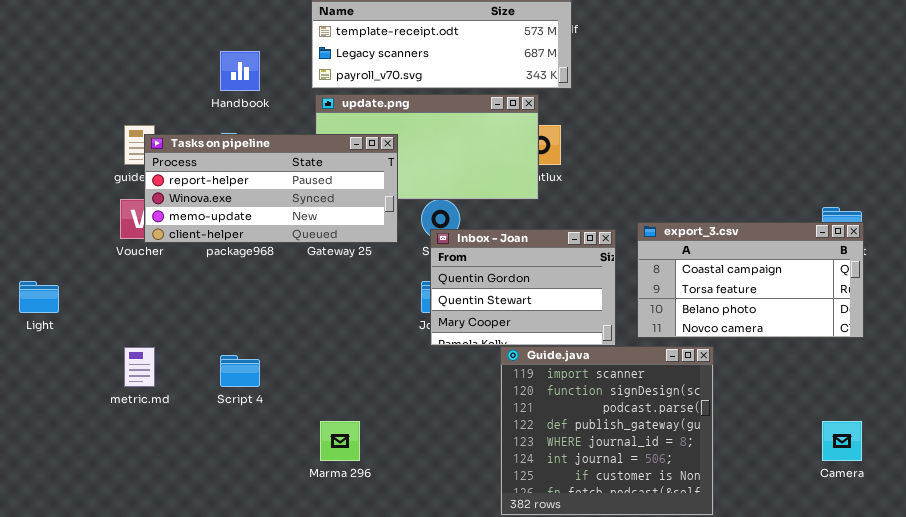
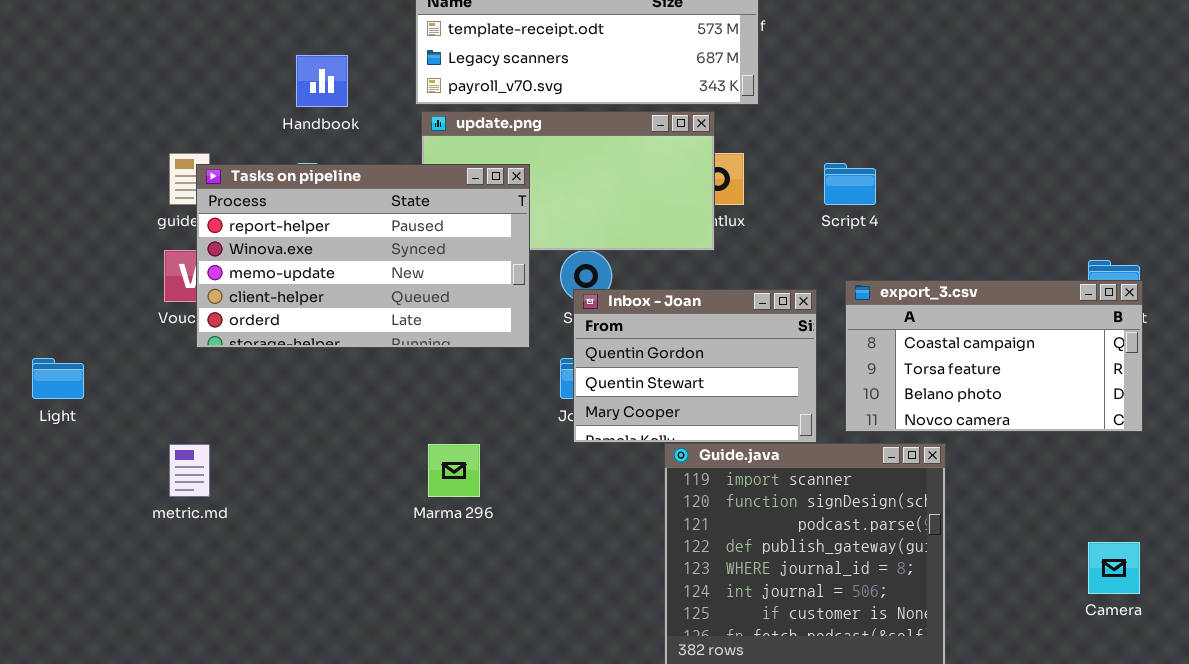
Tasks on pipeline: [144,134,398,243] -> [196,164,530,348], resized
Script 4: [220,355,260,387] -> [824,163,876,205], moved
Marma 296: [320,421,360,461] -> [428,444,480,497], moved

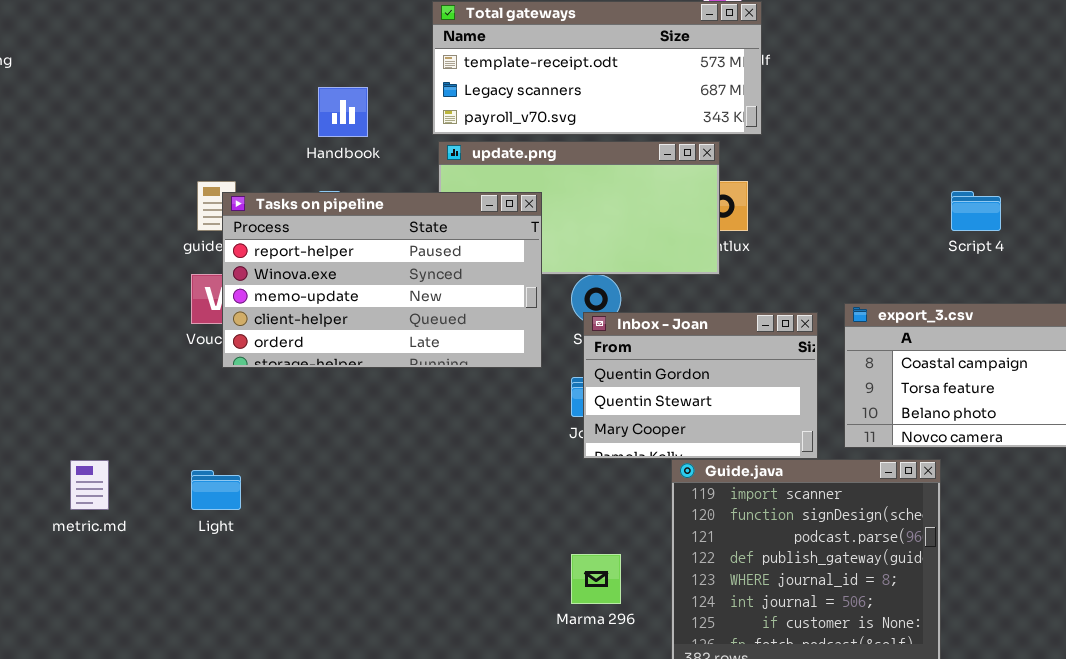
Script 4: [824,163,876,205] -> [951,191,1001,231], moved
Light: [32,358,84,399] -> [191,470,241,510], moved
metric.md: [169,444,210,497] -> [70,460,109,510], moved
Marma 296: [428,444,480,497] -> [571,554,621,604], moved

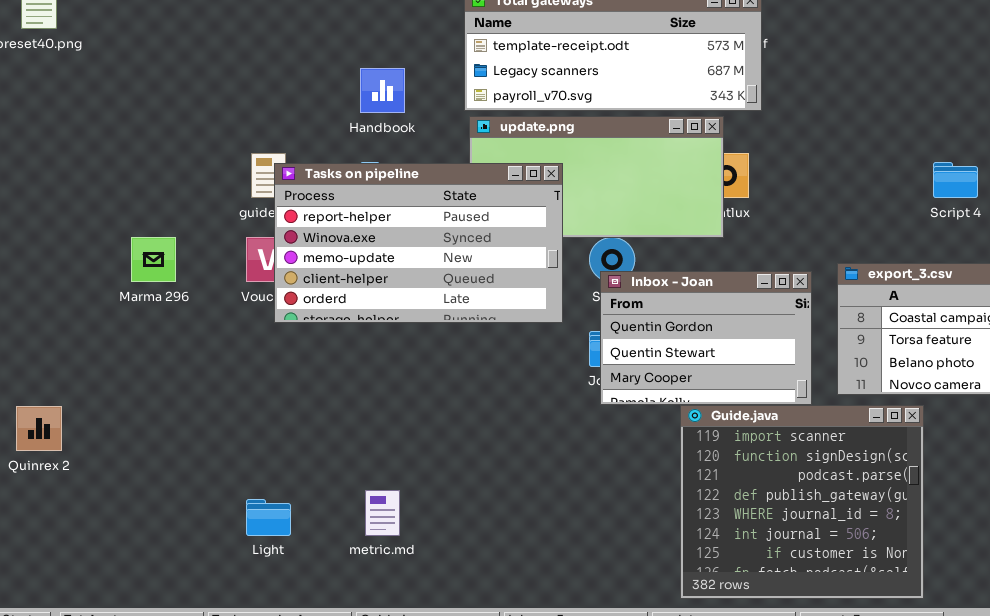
metric.md: [70,460,109,510] -> [365,490,400,536], moved
Light: [191,470,241,510] -> [246,499,291,536], moved
Marma 296: [571,554,621,604] -> [131,237,176,282], moved

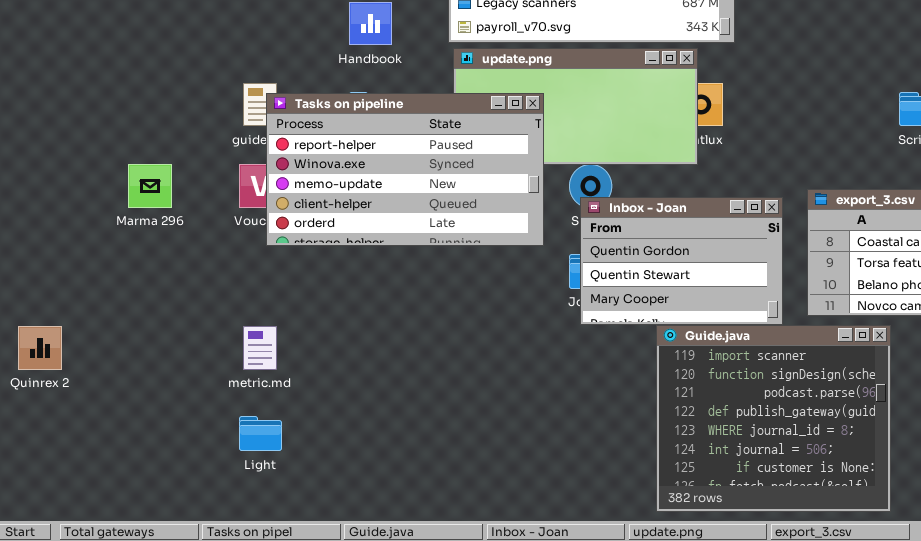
metric.md: [365,490,400,536] -> [243,326,277,370], moved

